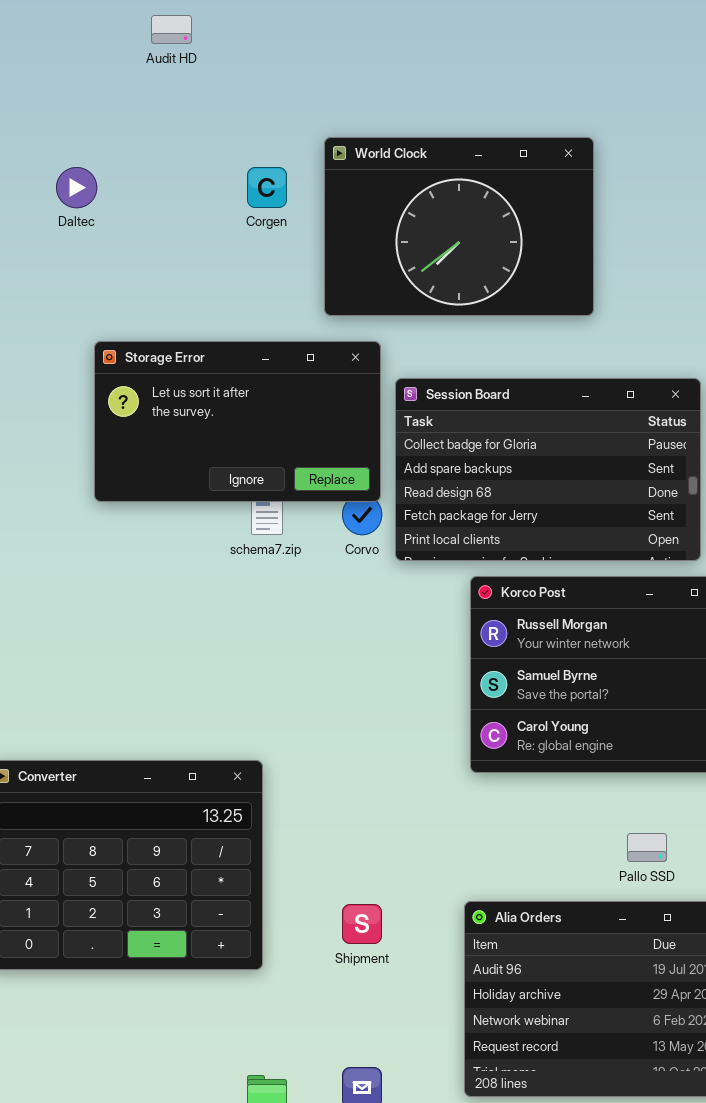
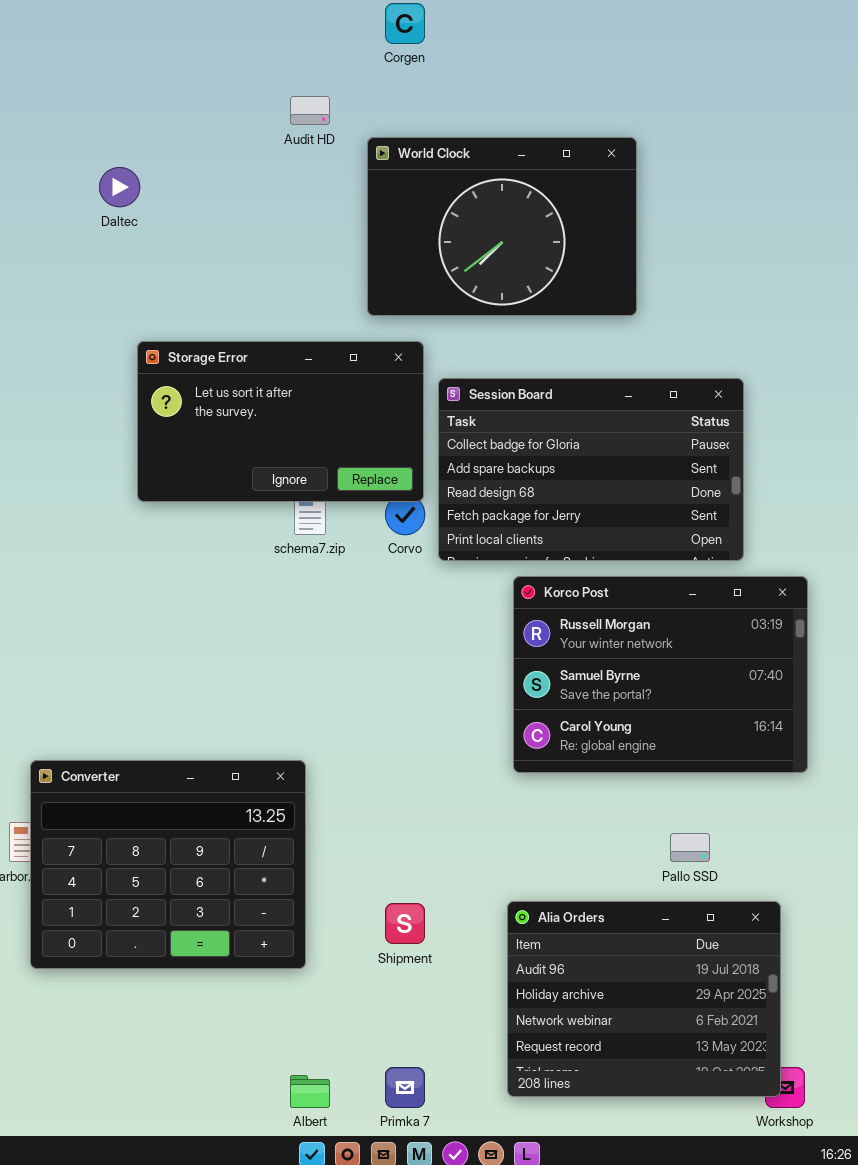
Audit HD: [151,15,192,44] -> [290,96,330,125], moved
Corgen: [247,167,287,208] -> [385,3,425,44], moved

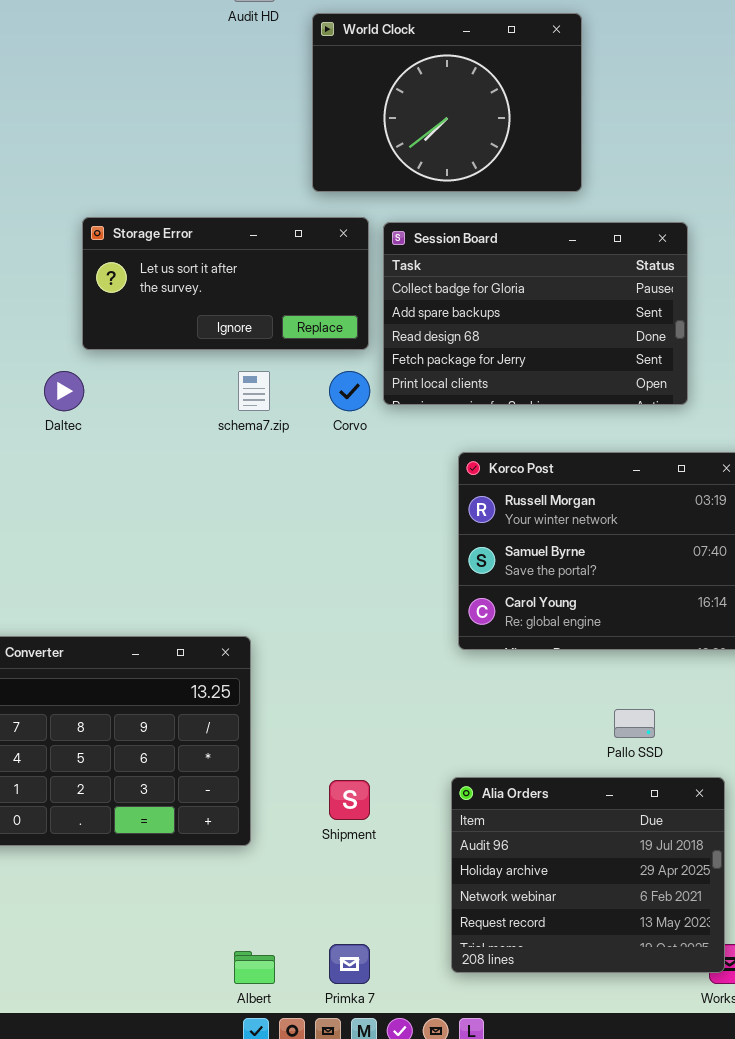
Daltec: [99,167,140,207] -> [44,371,84,411], moved
Storage Error: [137,341,424,502] -> [82,217,369,350], resized
Session Board: [438,378,744,561] -> [383,222,688,405], moved

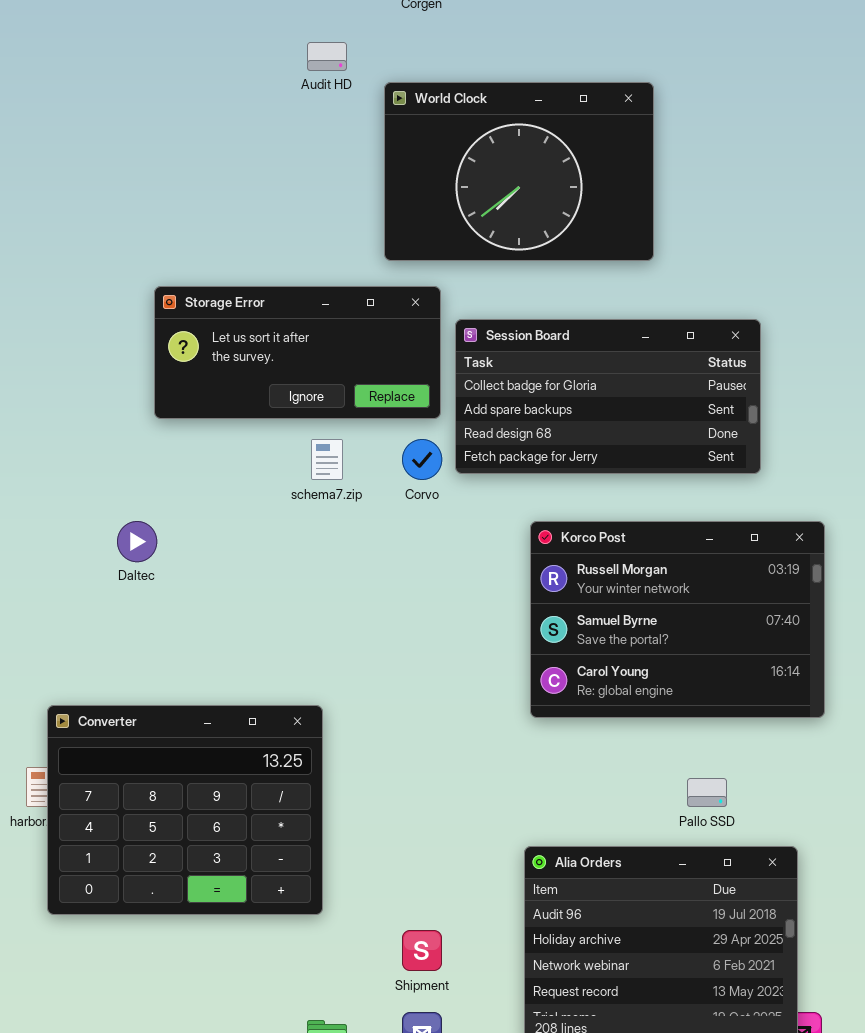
Session Board: [383,222,688,405] -> [455,319,761,474], resized
Daltec: [44,371,84,411] -> [117,521,157,562], moved
Shipment: [329,780,370,820] -> [402,930,442,971], moved

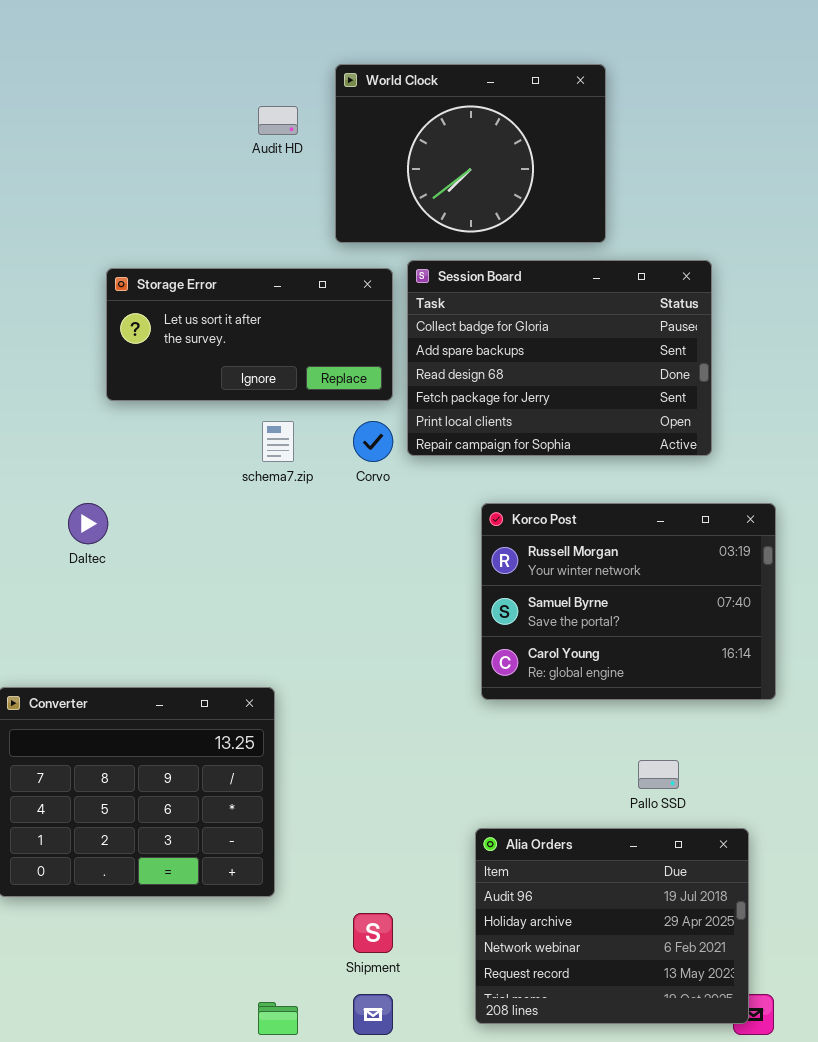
Audit HD: [307,42,347,71] -> [258,106,298,135], moved
Session Board: [455,319,761,474] -> [407,260,712,456], resized

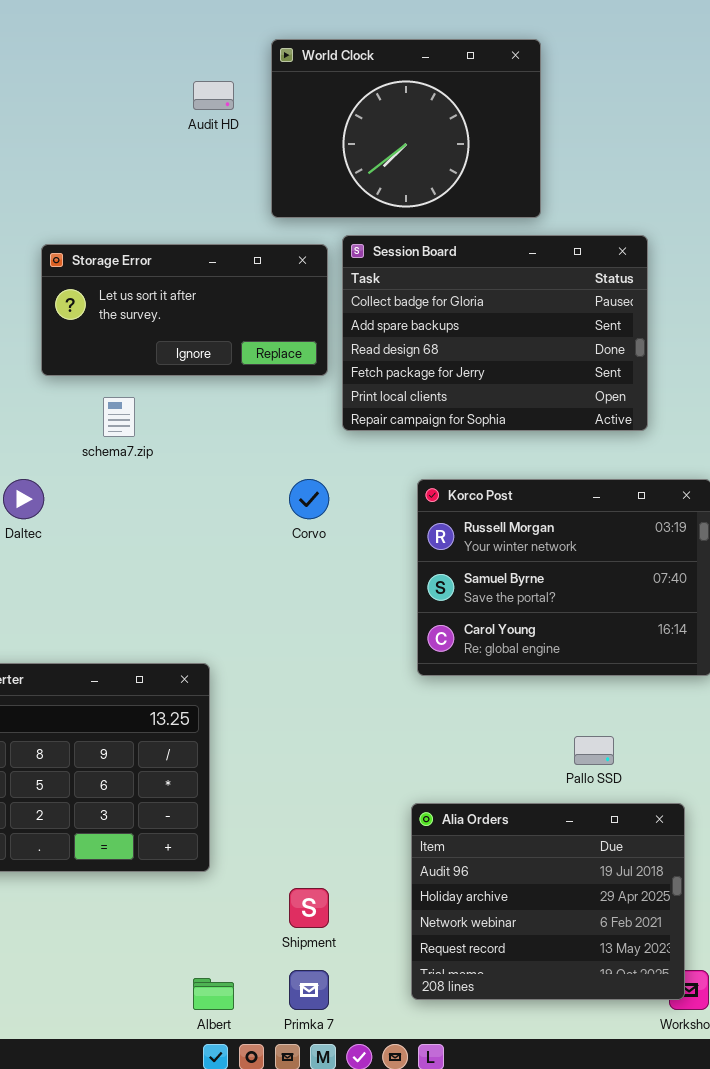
schema7.zip: [262,421,294,462] -> [103,397,135,437], moved
Corvo: [353,421,393,462] -> [289,479,329,519], moved

